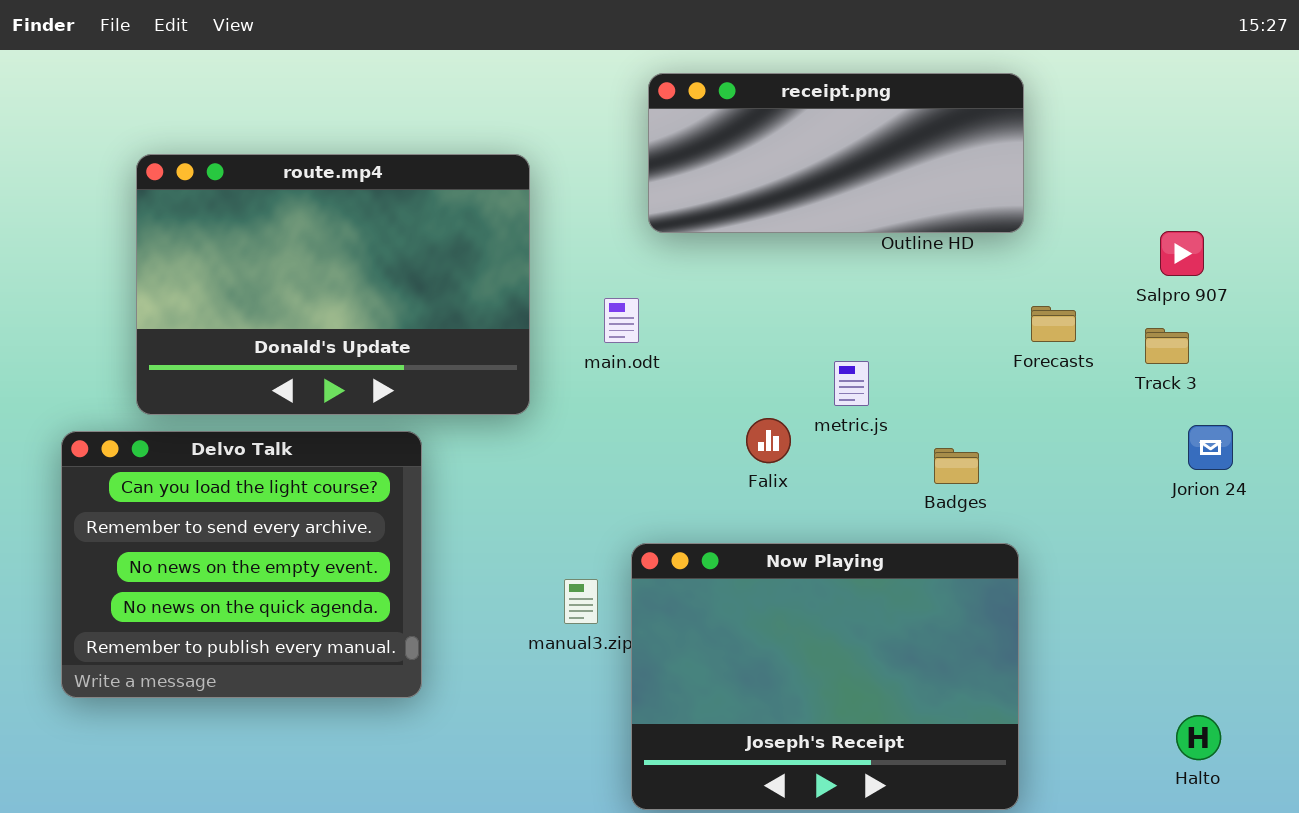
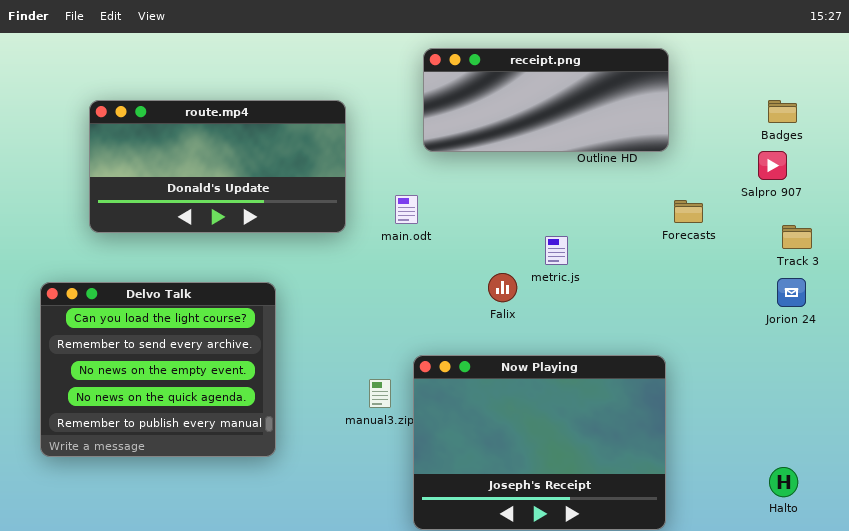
route.mp4: [136,154,530,415] -> [89,100,346,233], resized
Track 3: [1145,328,1189,364] -> [782,225,812,249], moved
Badges: [934,448,979,484] -> [768,100,797,123], moved

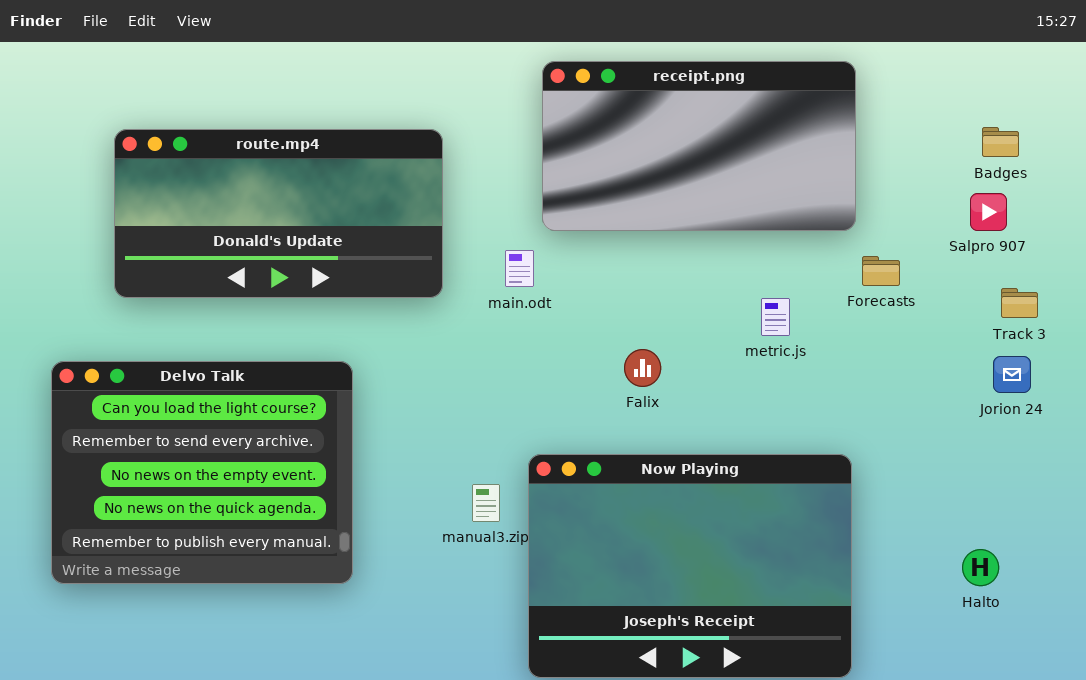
receipt.png: [423,48,669,152] -> [542,61,856,231], resized
metric.js: [545,236,568,265] -> [761,298,790,336], moved
Halto: [769,467,798,497] -> [962,549,999,586], moved

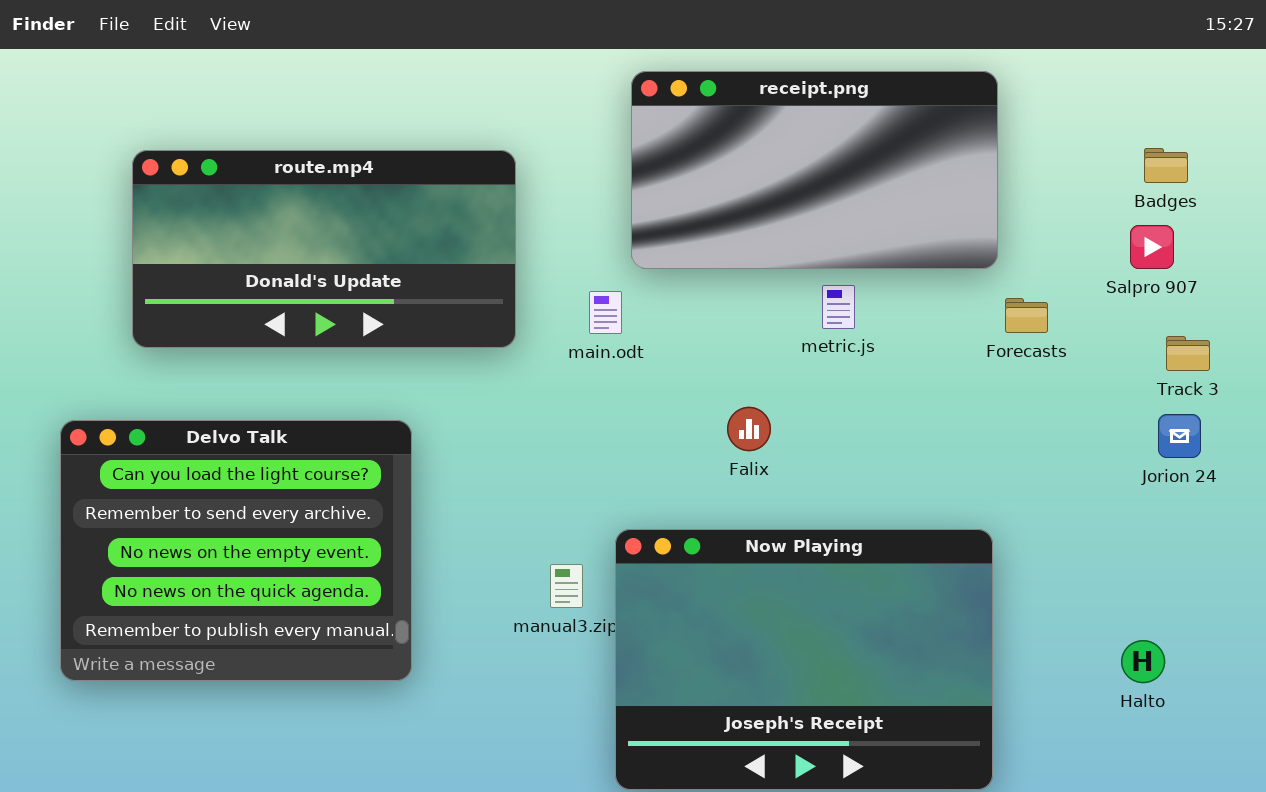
metric.js: [761,298,790,336] -> [822,285,855,329], moved

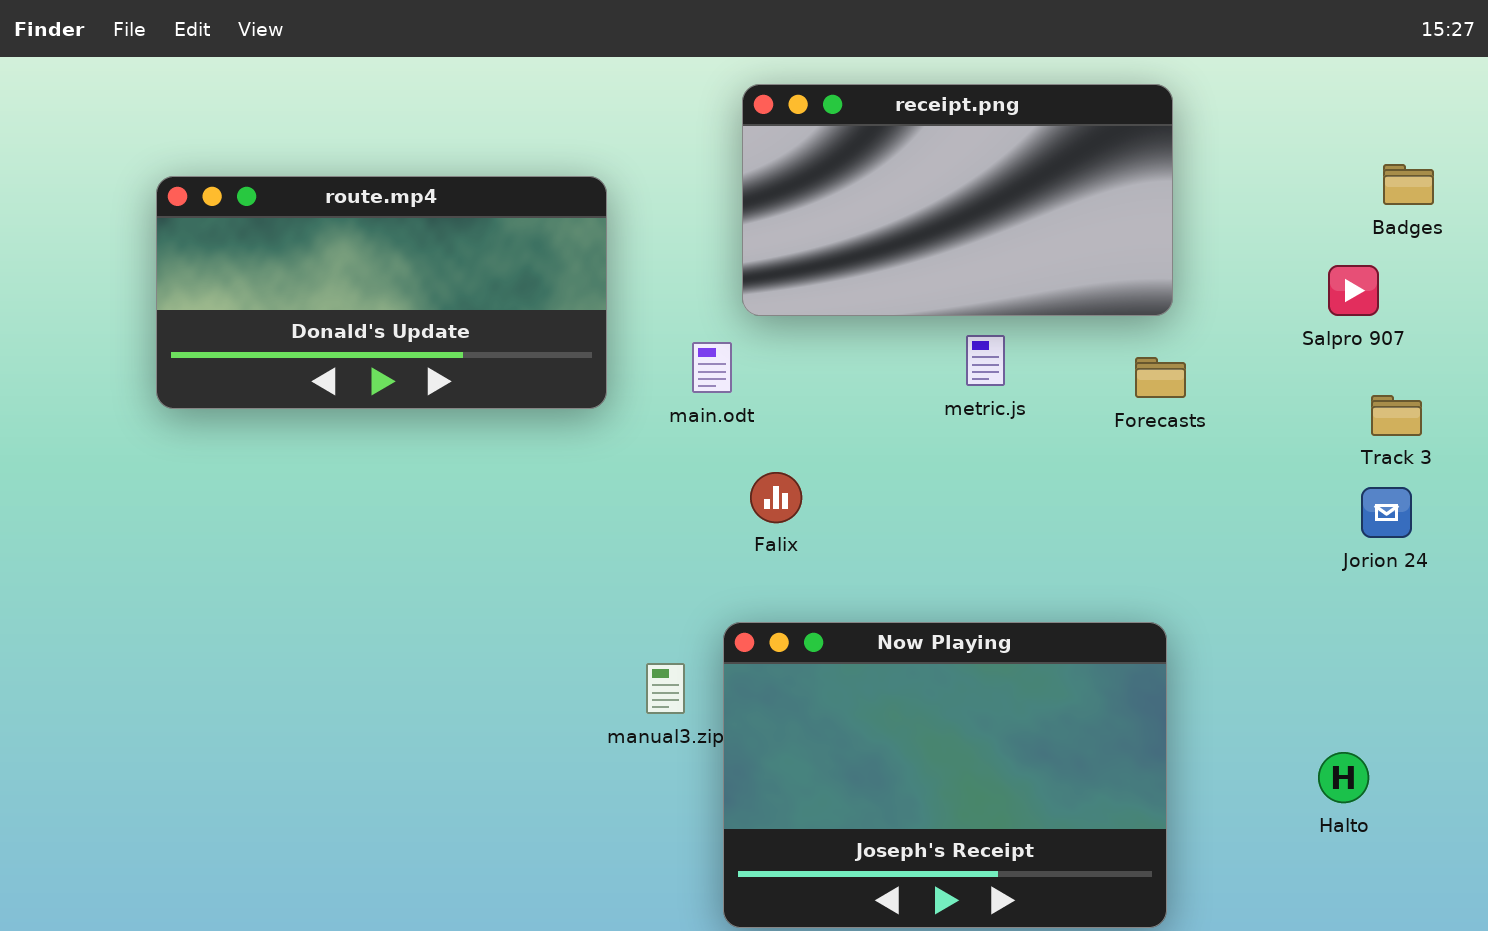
Badges: [1144,148,1188,183] -> [1383,164,1434,205], moved
Forecasts: [1005,298,1048,333] -> [1135,357,1186,398], moved
Falix: [727,407,771,451] -> [750,472,802,523], moved
Delvo Talk: [60,420,412,681] -> none, closed

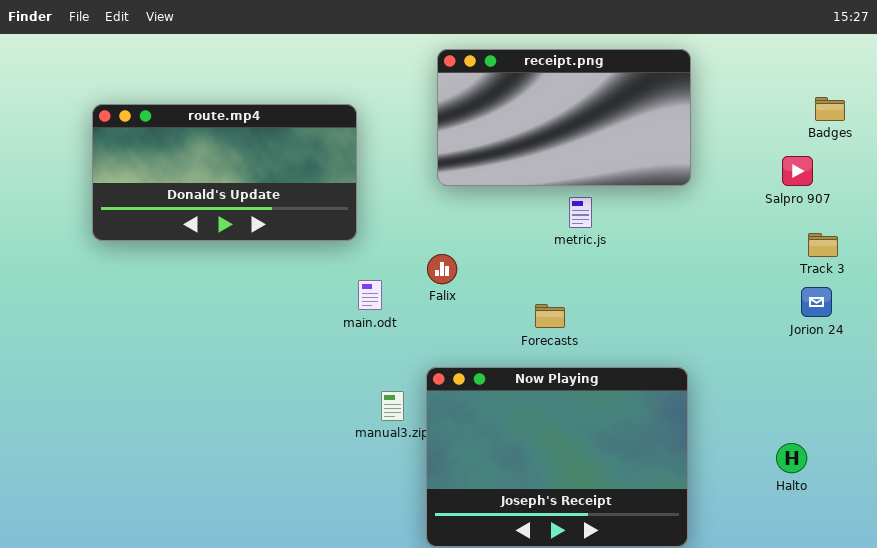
main.odt: [692,342,732,393] -> [358,280,382,310], moved
Forecasts: [1135,357,1186,398] -> [535,304,565,328], moved
Falix: [750,472,802,523] -> [427,254,457,284], moved

